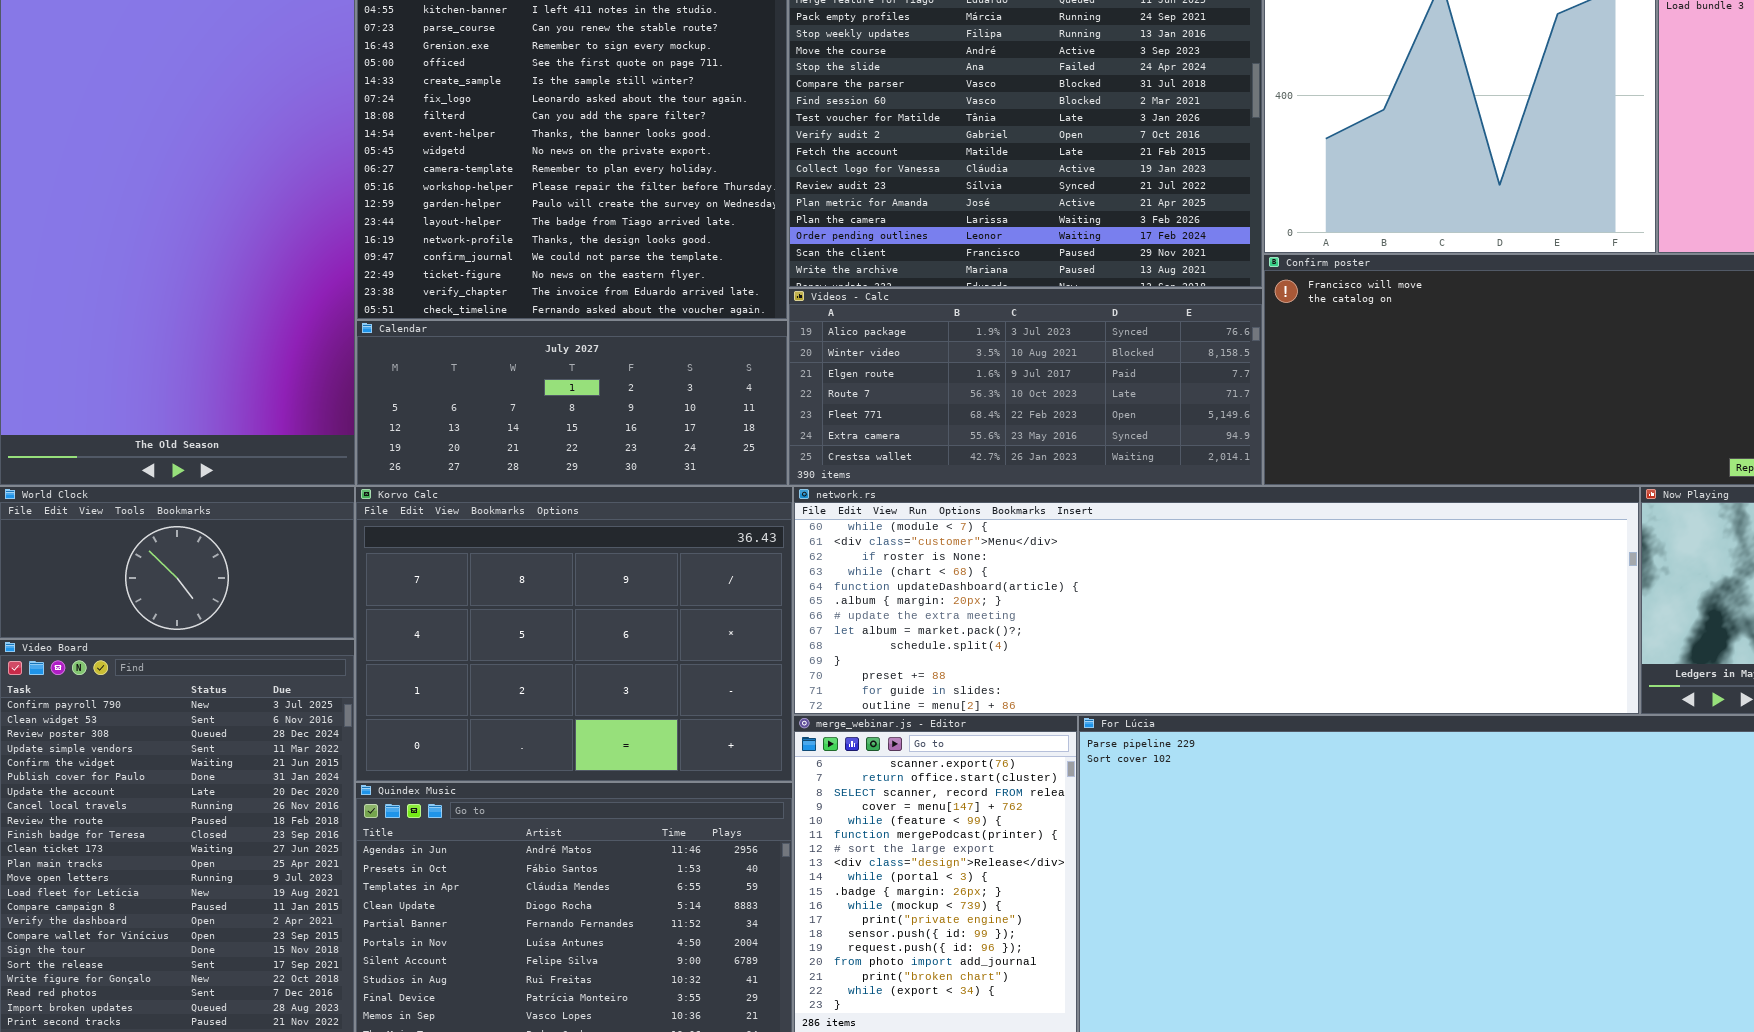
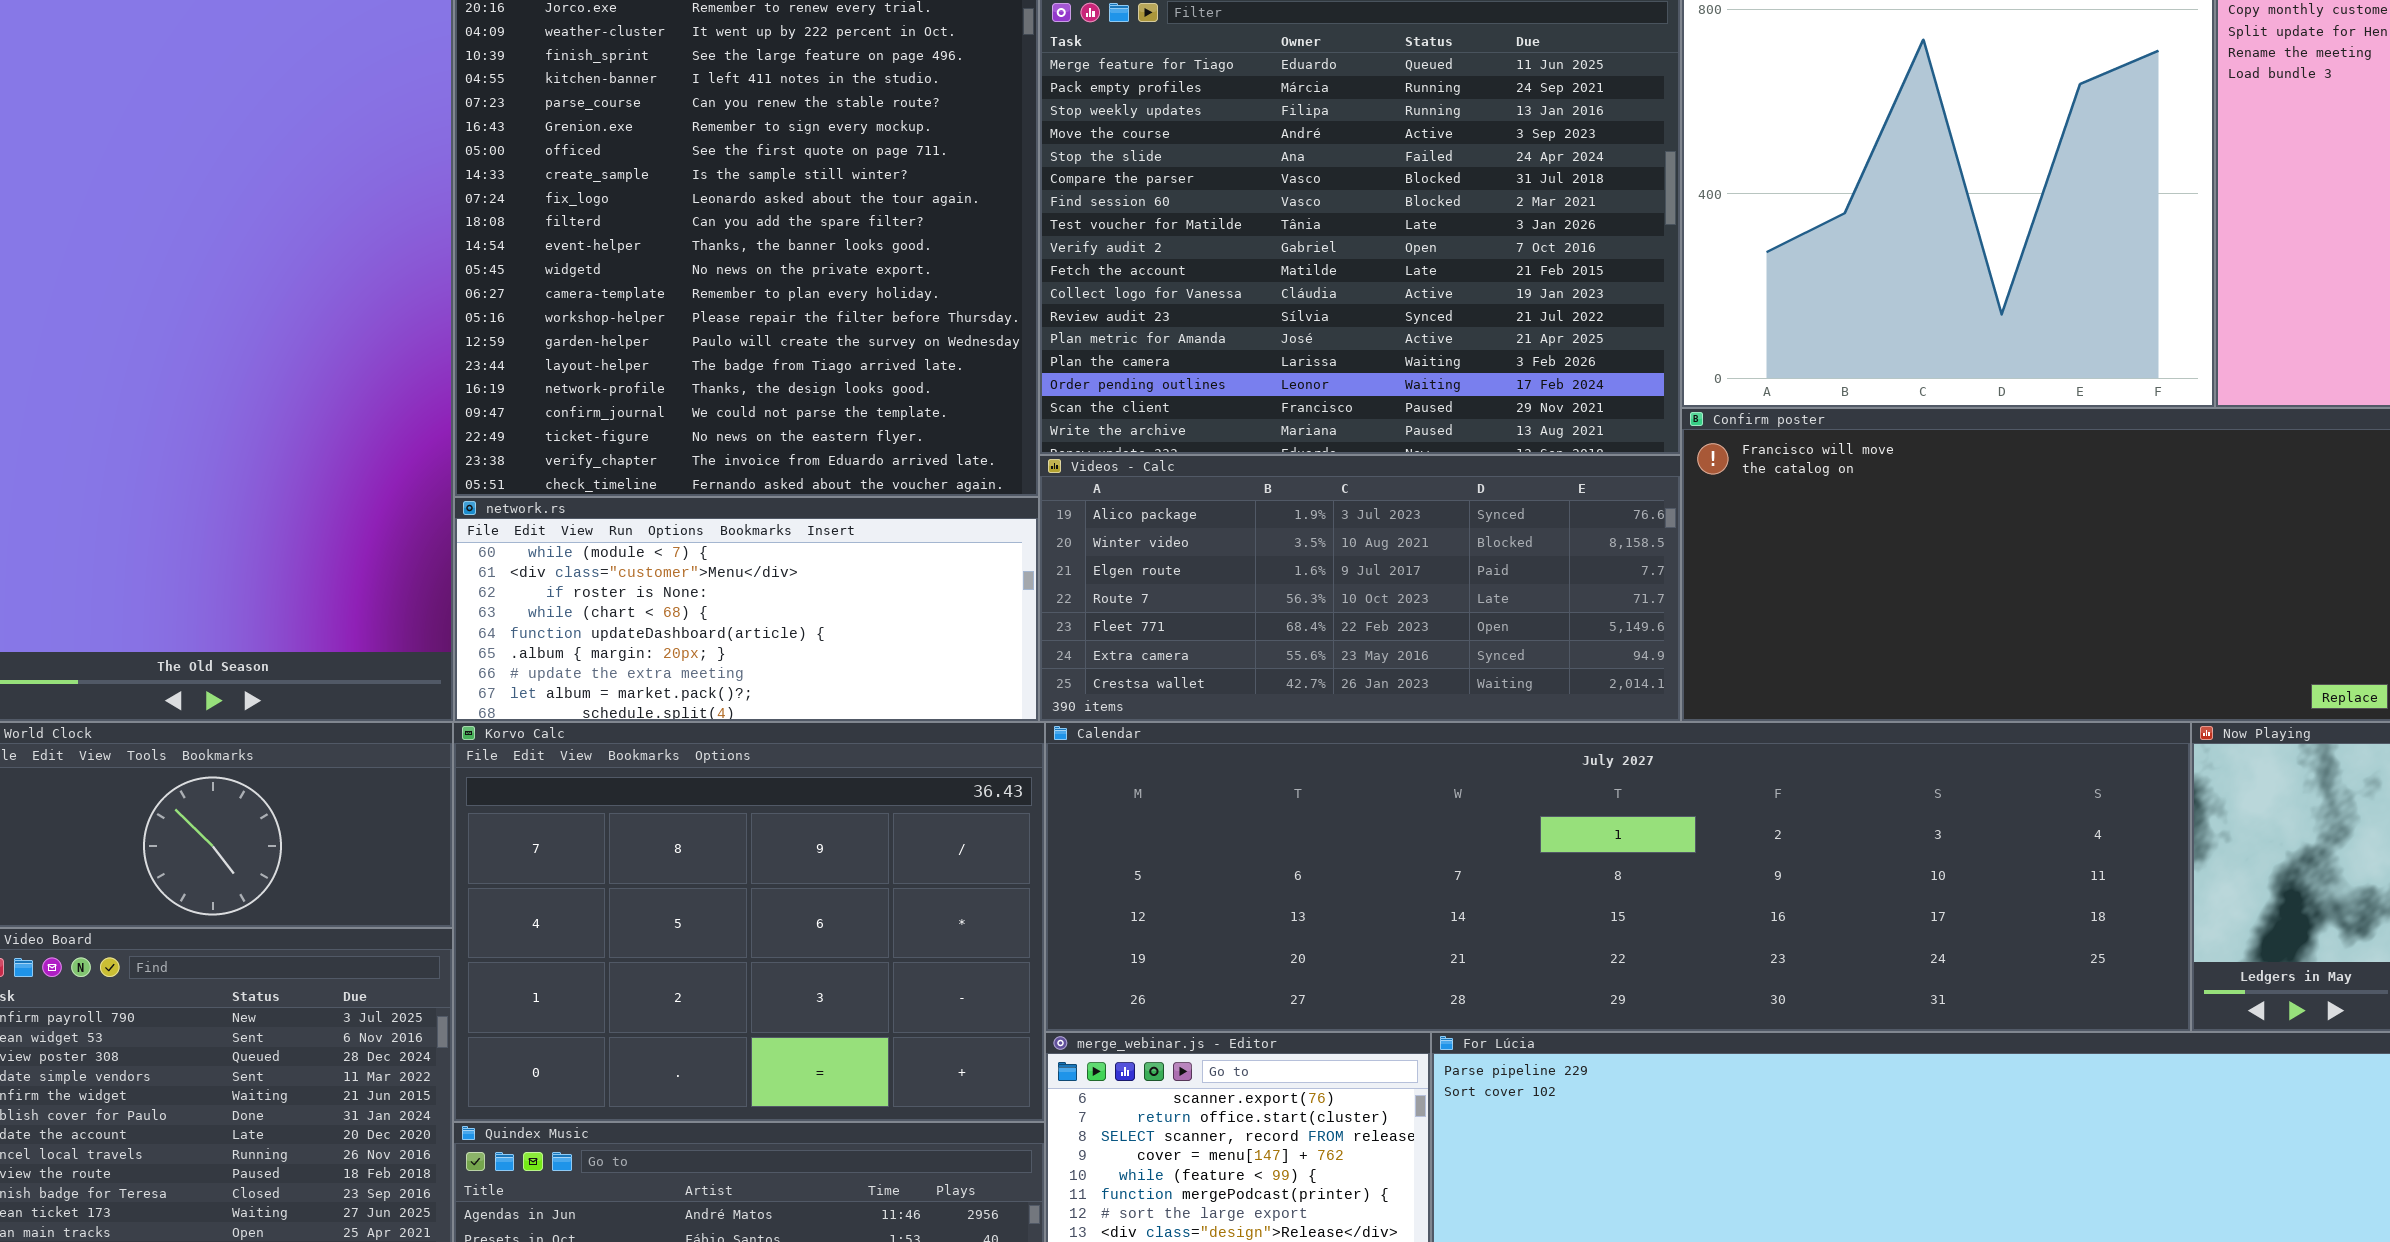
Calendar: [356,320,788,486] -> [1045,722,2191,1032], moved, resized
network.rs: [793,486,1640,715] -> [454,497,1039,722], moved, resized

